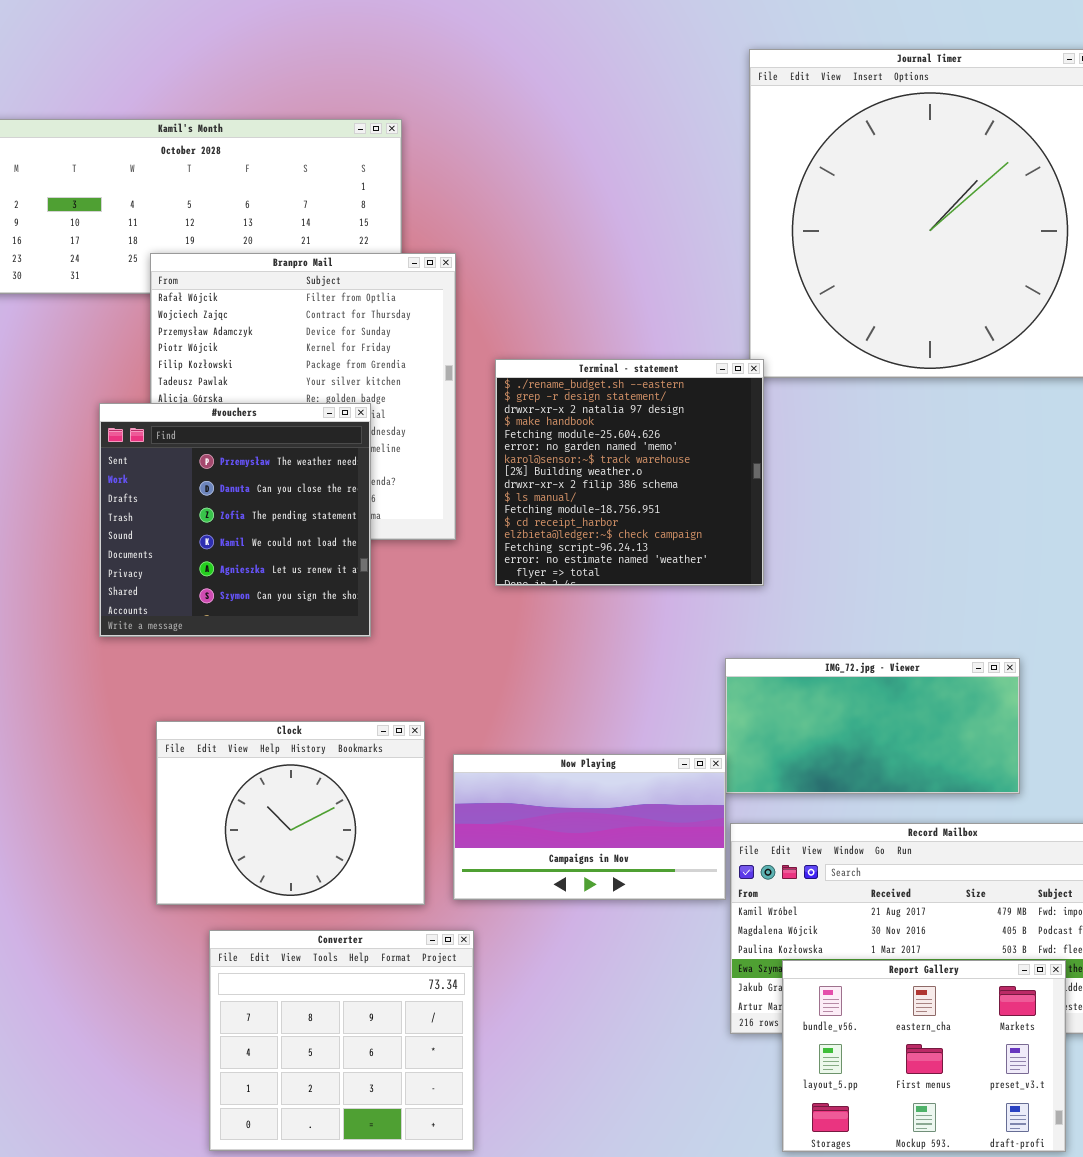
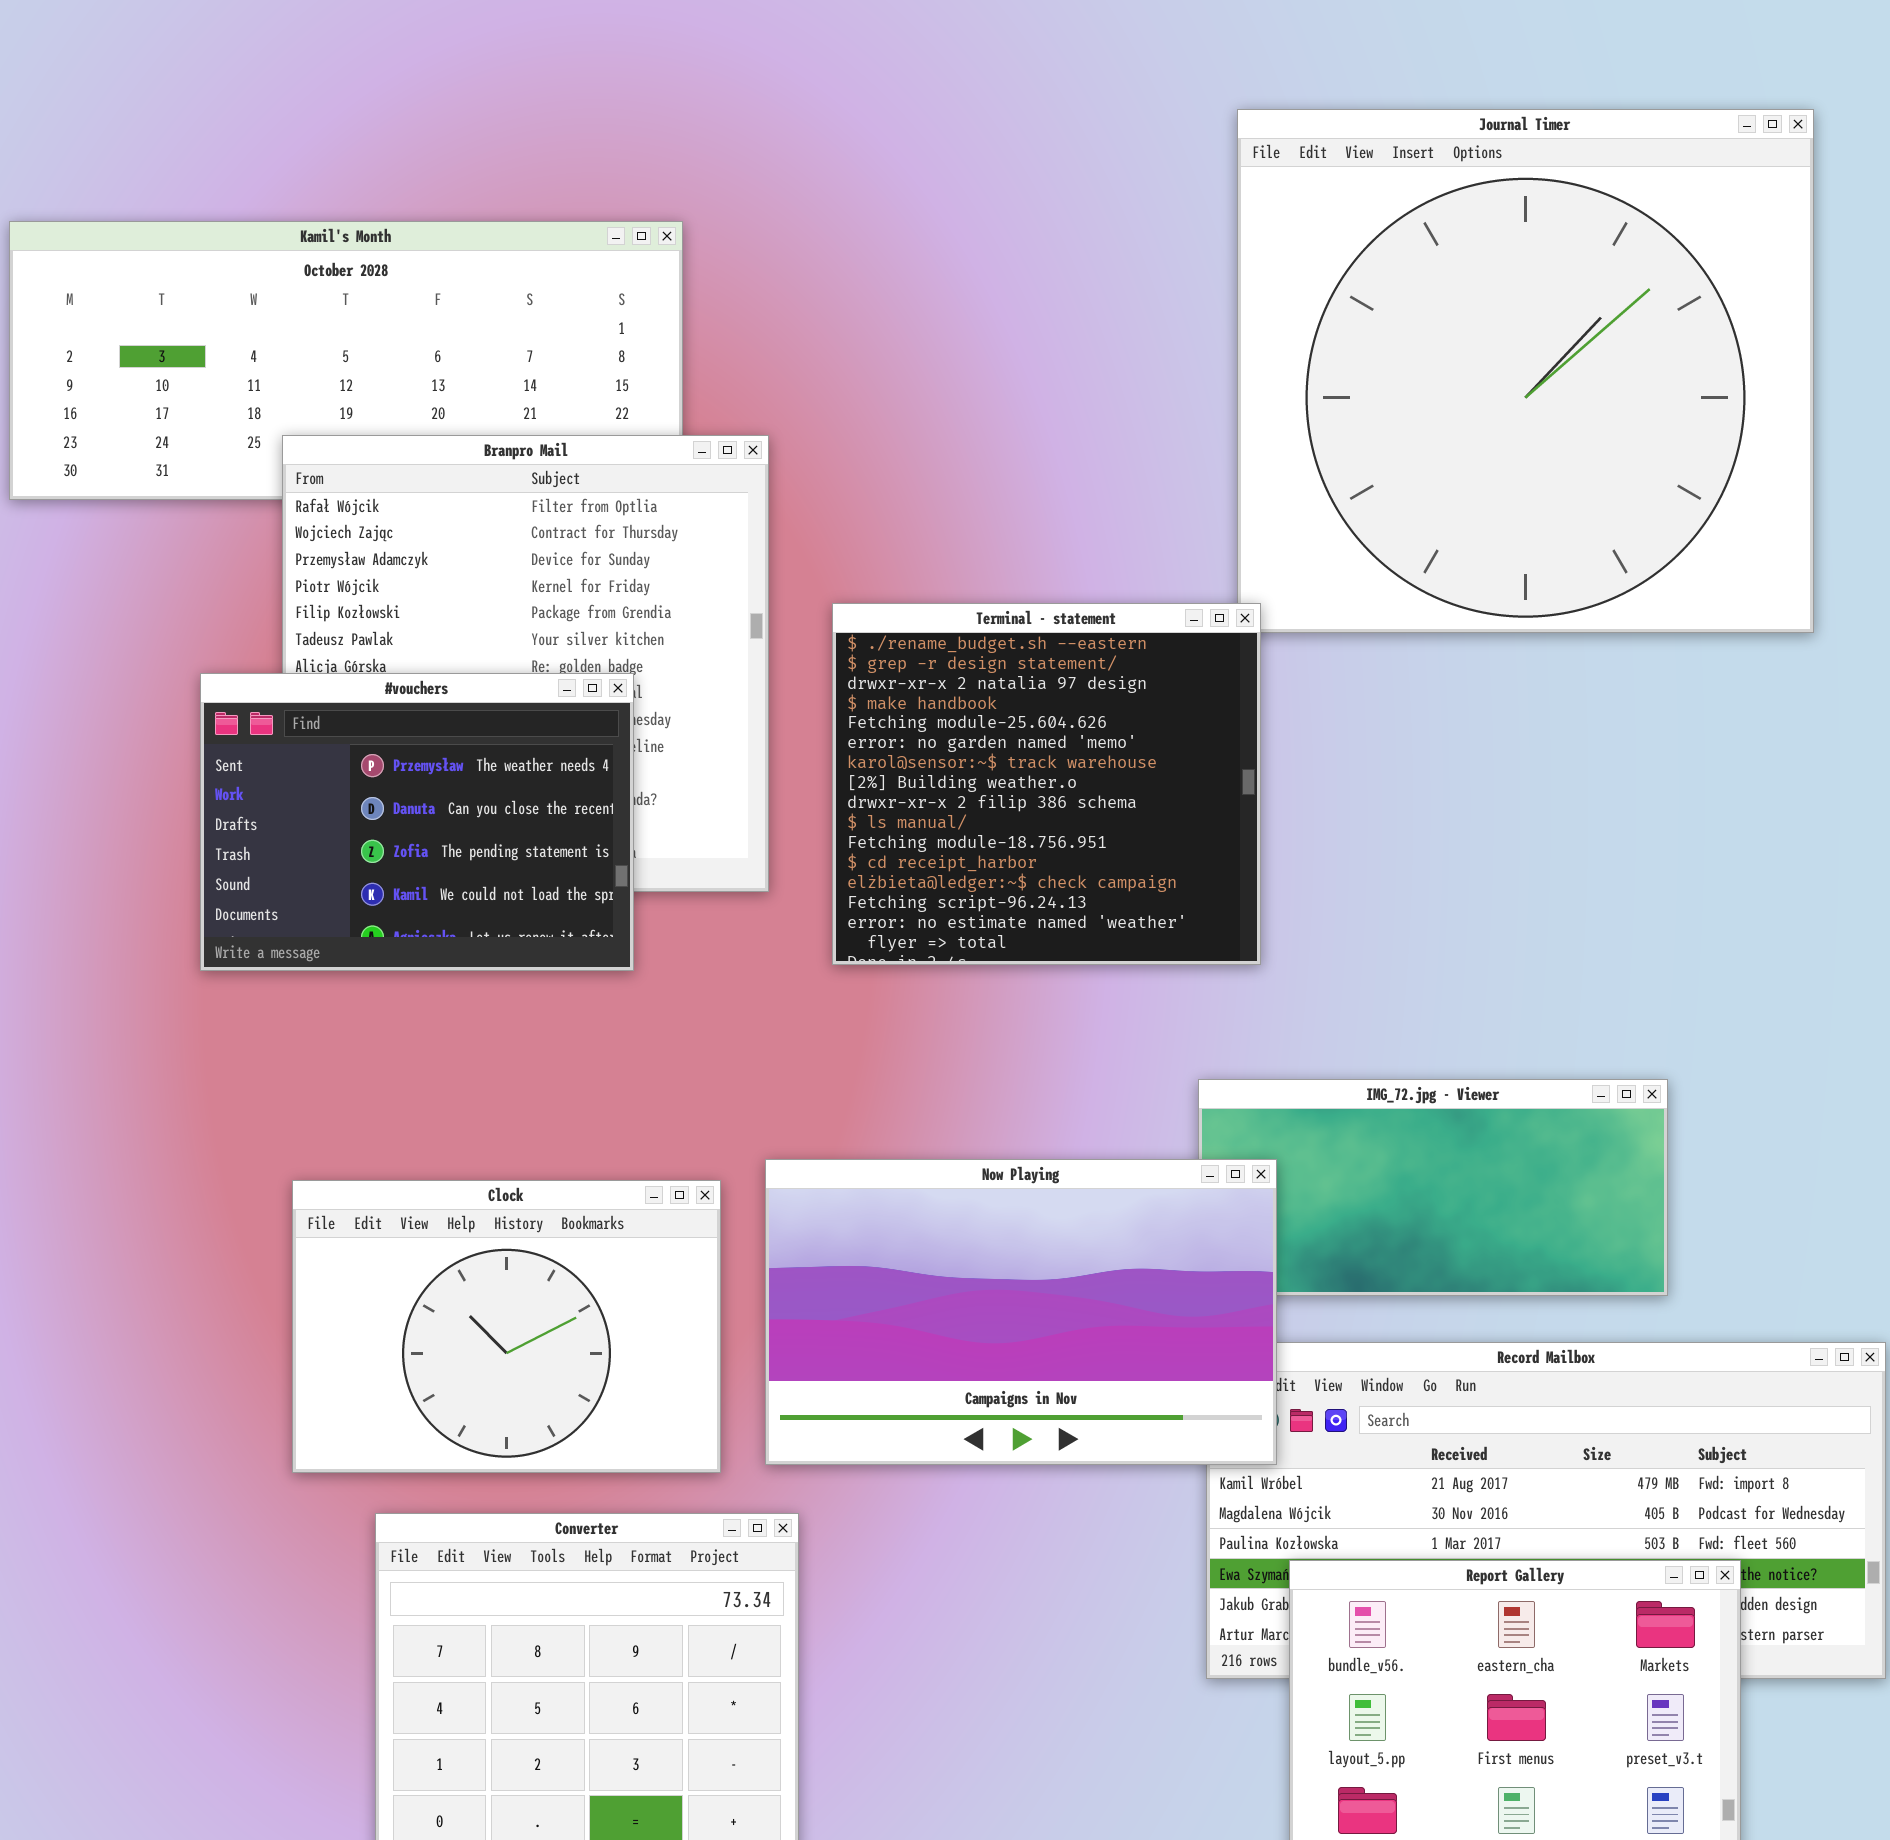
#vouchers: [99,403,371,637] -> [200,673,634,971], resized
Now Playing: [453,754,726,900] -> [765,1159,1277,1465], resized

